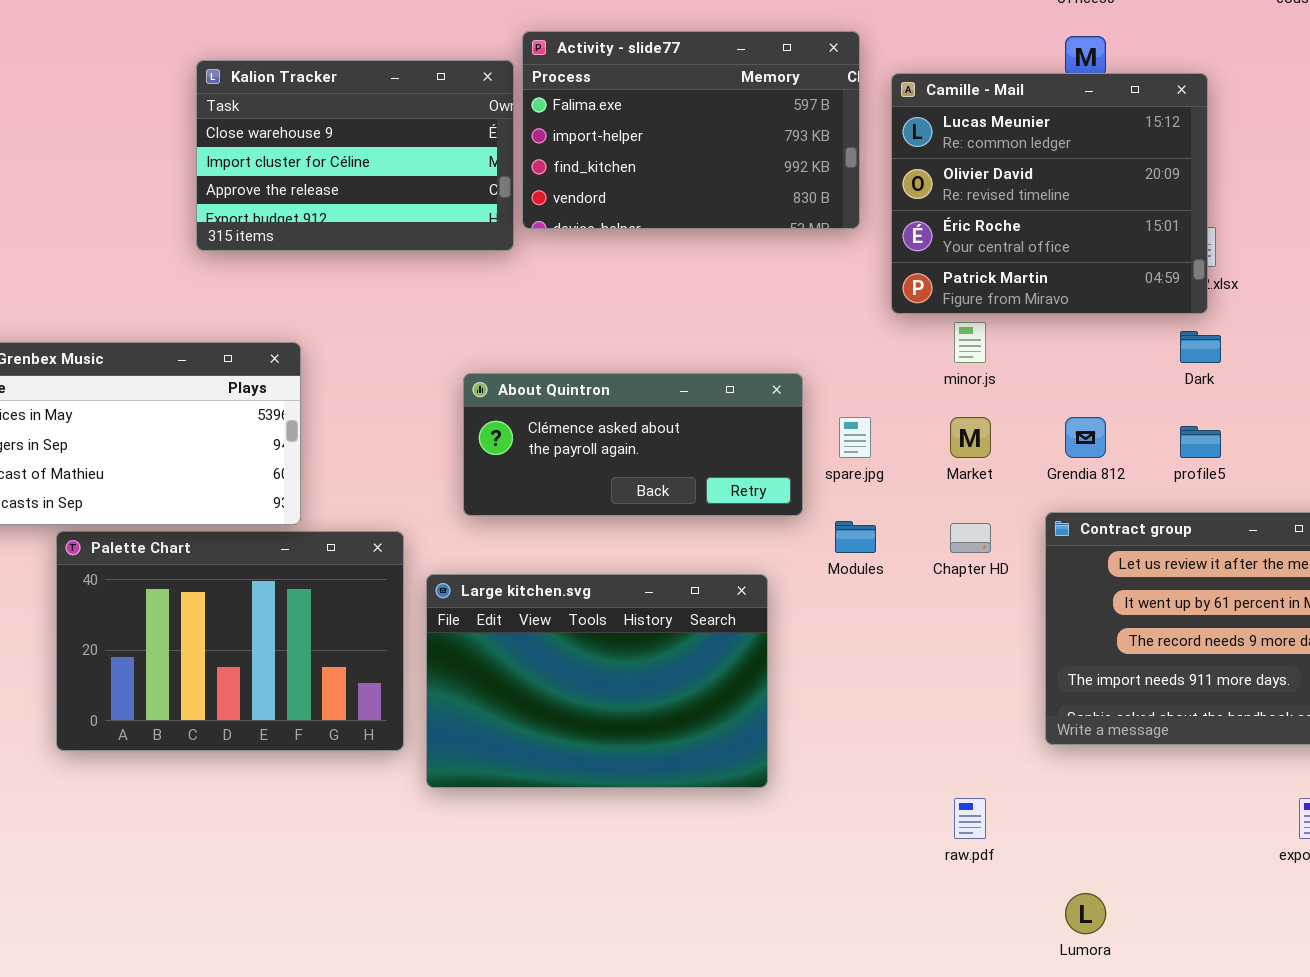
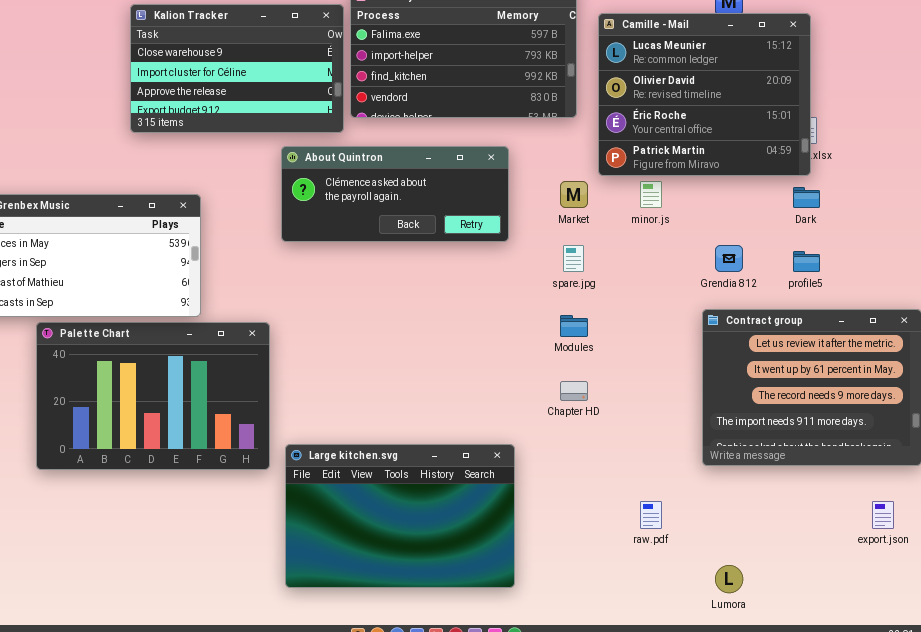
About Quintron: [463,373,803,516] -> [281,146,509,242], moved
Market: [950,417,991,458] -> [560,181,588,208], moved
Chapter HD: [950,523,991,553] -> [560,381,588,401], moved
Large kitchen.svg: [426,574,768,788] -> [285,444,515,588], moved

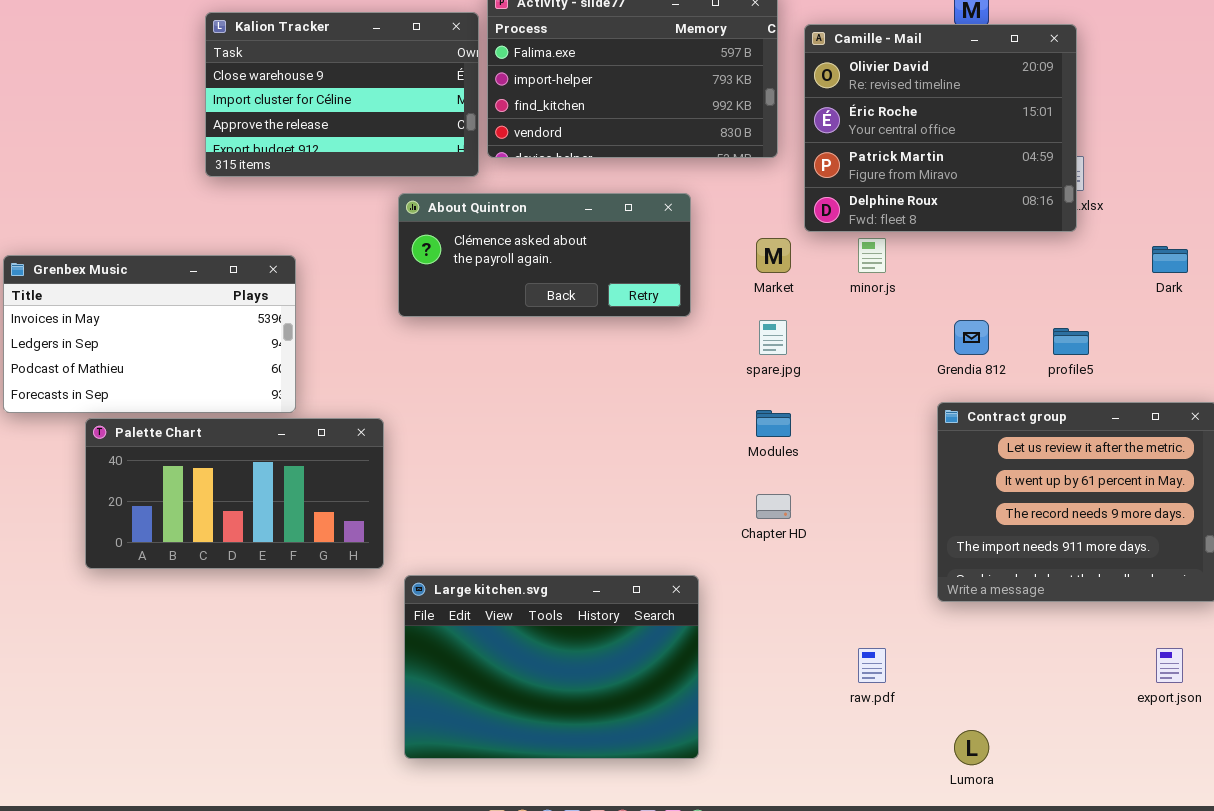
Camille - Mail: [598,13,811,176] -> [804,24,1077,232], scrolled down 1 row
Dark: [793,187,820,208] -> [1152,246,1188,273], moved
Palette Chart: [36,322,270,470] -> [85,418,384,569], resized

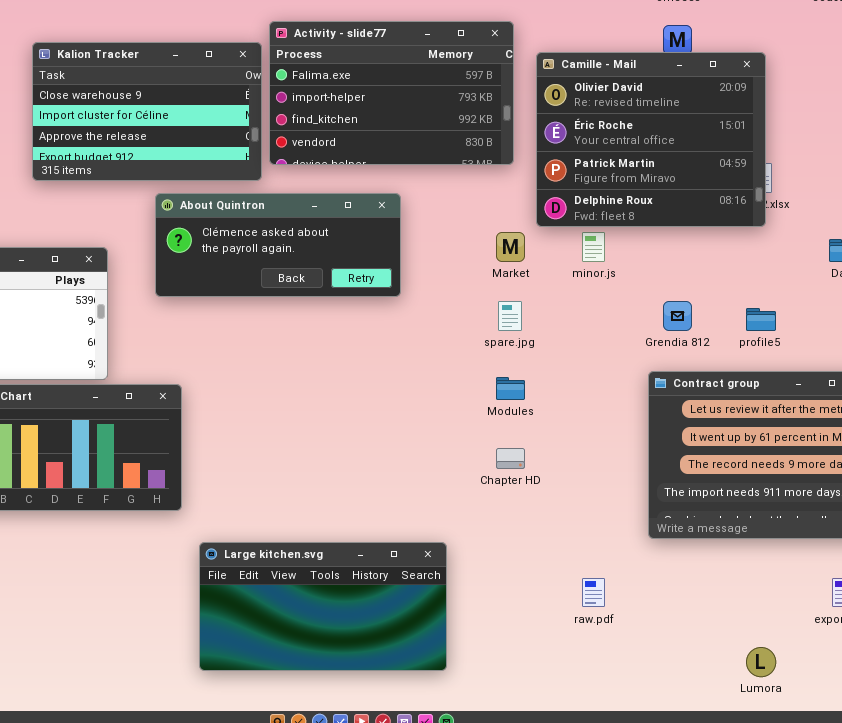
About Quintron: [398,193,691,317] -> [155,193,401,297], moved
Large kitchen.svg: [404,575,699,759] -> [199,542,447,671], resized
Lumora: [954,730,989,765] -> [746,647,776,677], moved

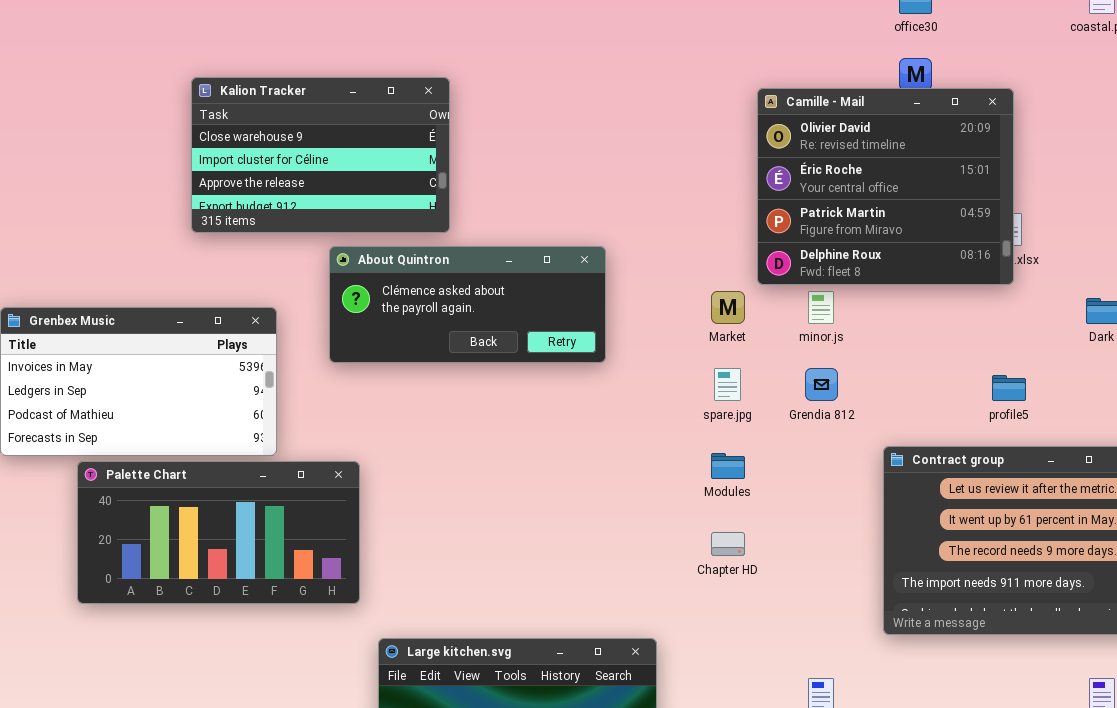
Activity - slide77: [269,21,514,165] -> none, closed
Grendia 812: [663,301,692,331] -> [805,368,838,401], moved

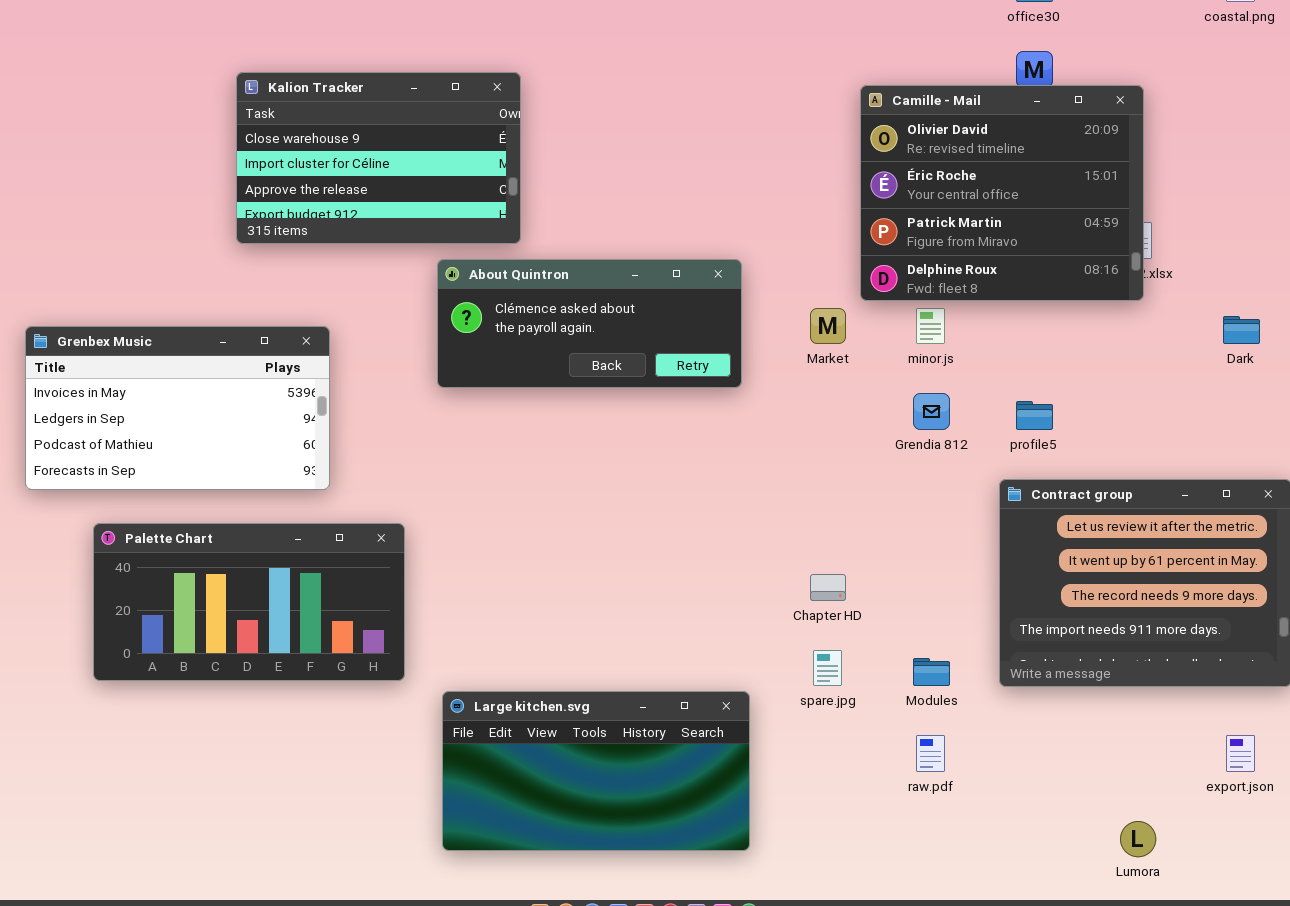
About Quintron: [329,246,606,363] -> [437,259,742,388], moved
spare.jpg: [714,368,741,401] -> [813,650,842,686], moved
profile5: [992,375,1026,401] -> [1016,401,1053,430], moved
Modules: [711,453,745,479] -> [913,658,950,686], moved
Palette Chart: [77,461,360,604] -> [93,523,405,681], moved

